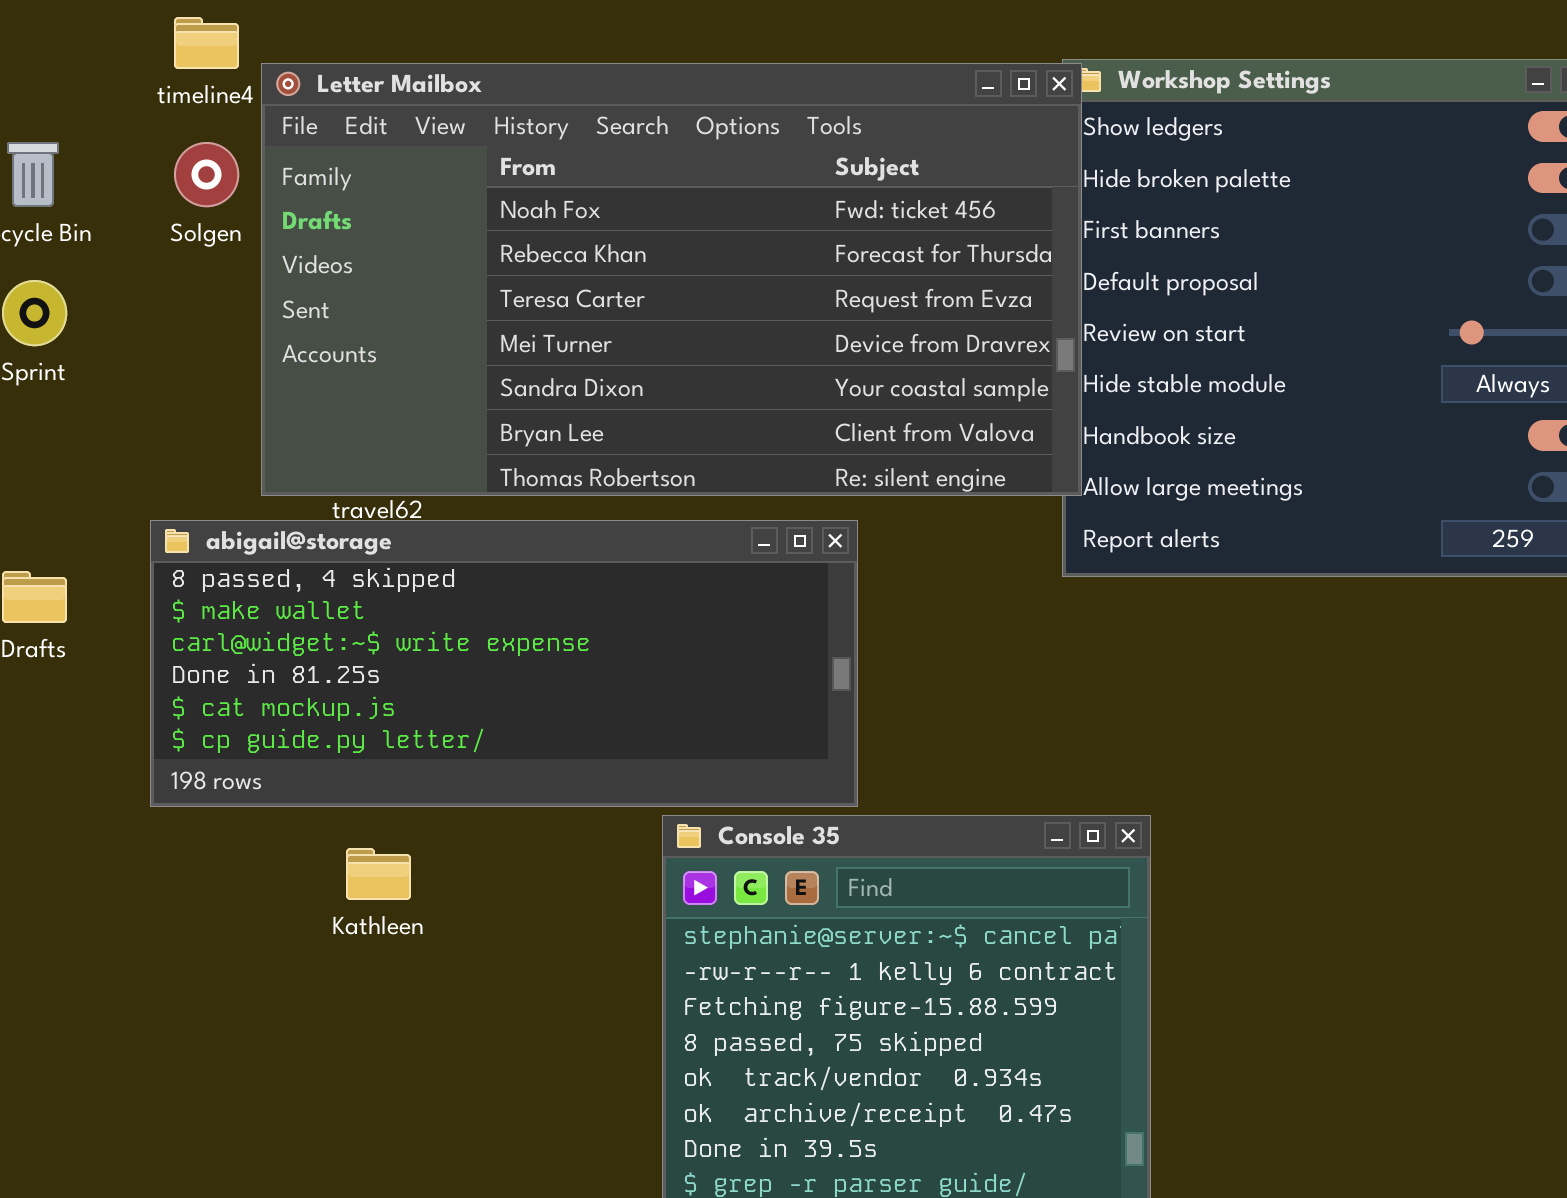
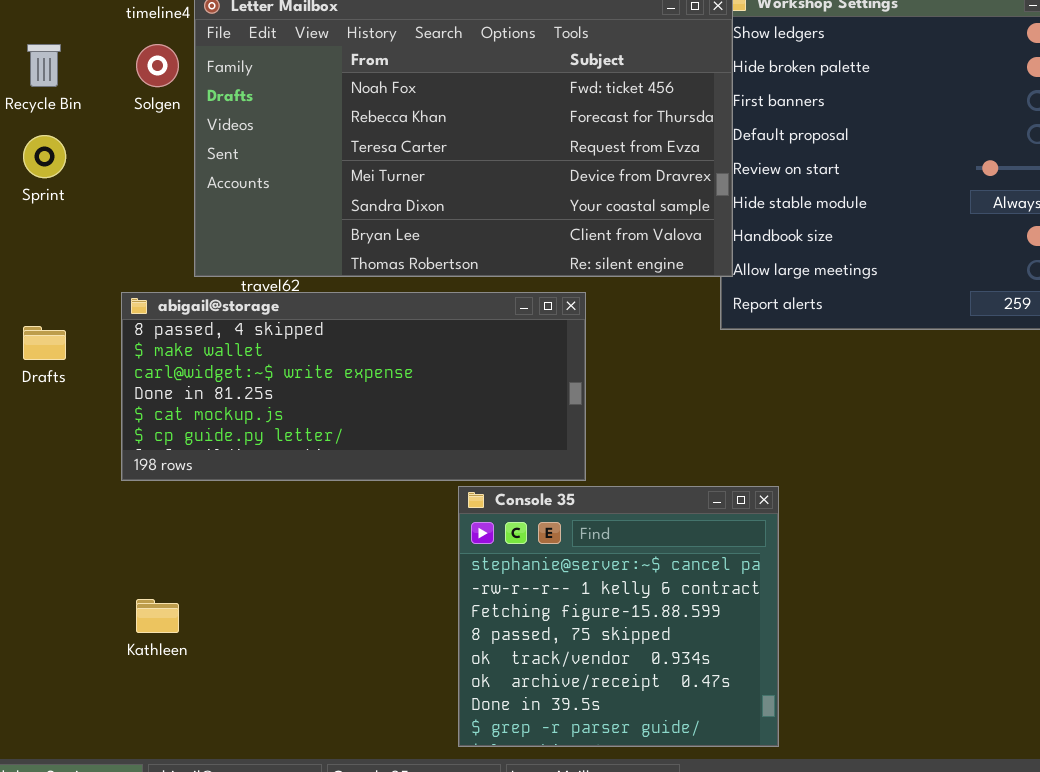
Kathleen: [346,848,411,900] -> [136,599,179,633], moved

